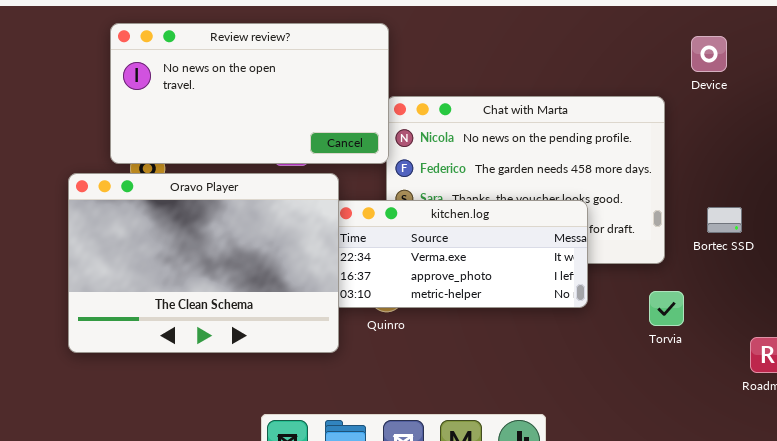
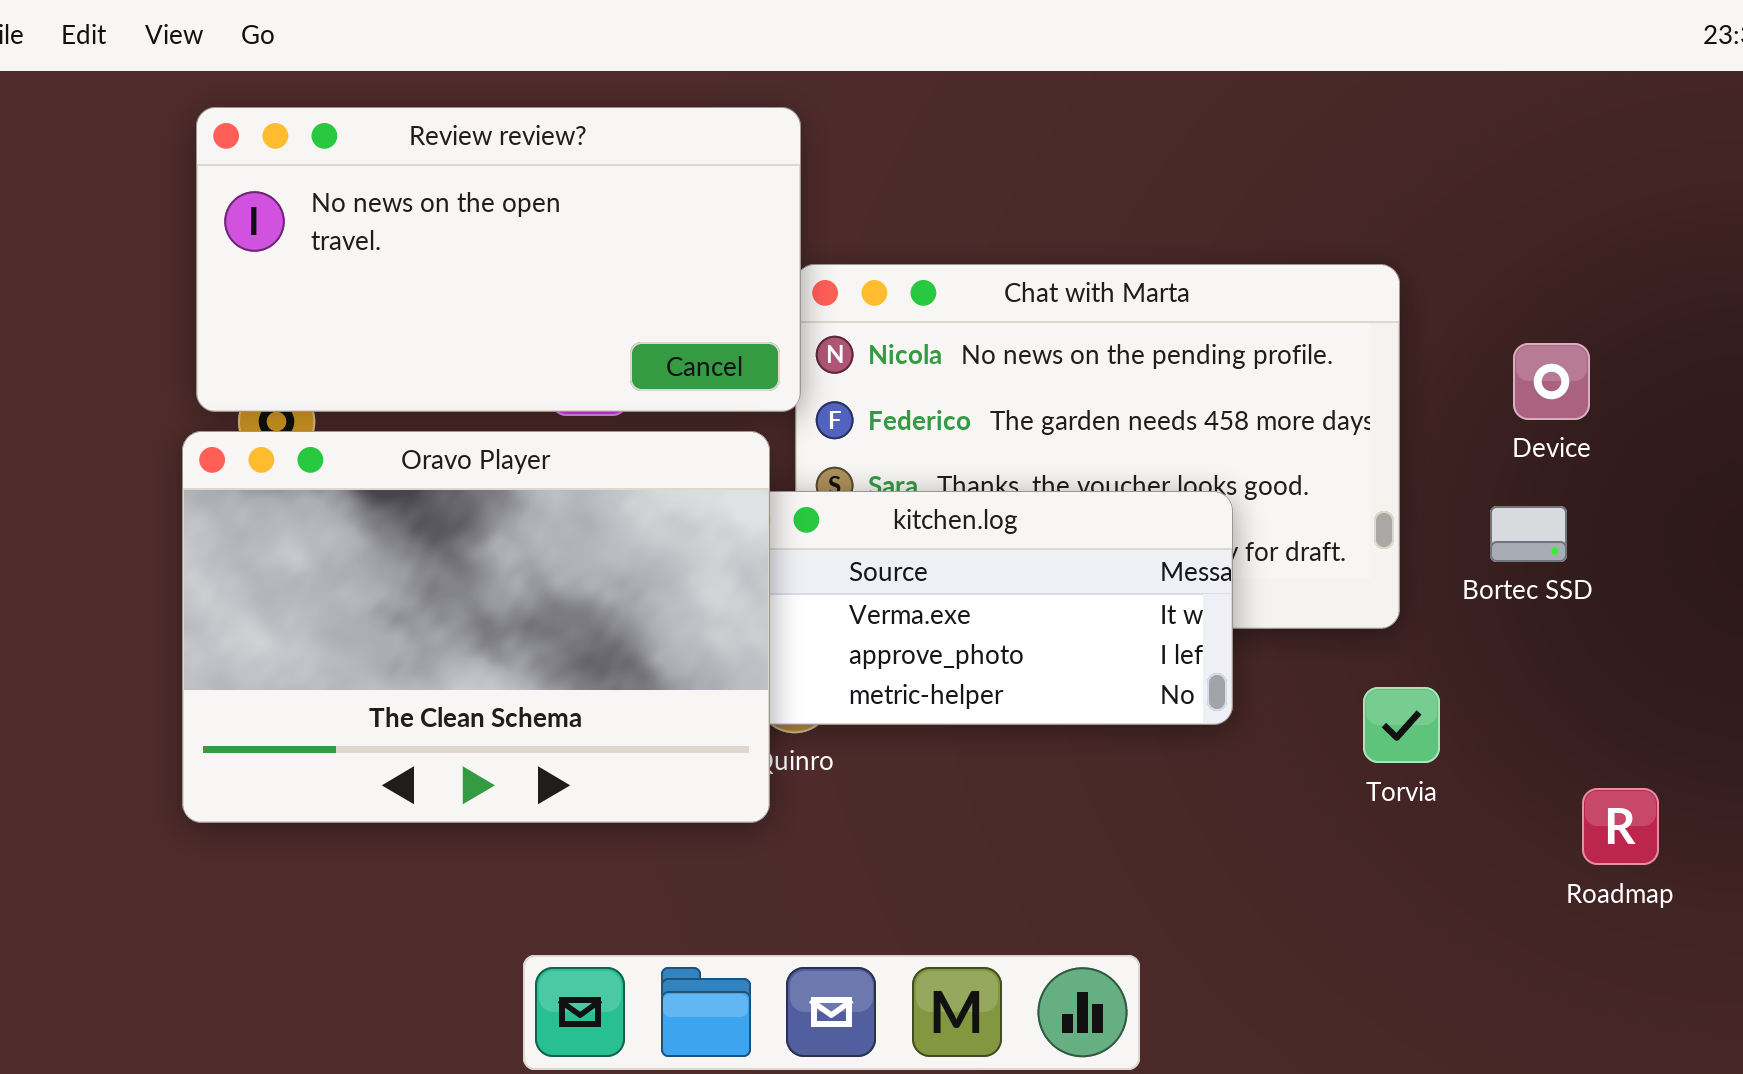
Device: [691,36,727,72] -> [1513,343,1590,420], moved
Oravo Player: [68,173,339,353] -> [182,431,770,823], moved

